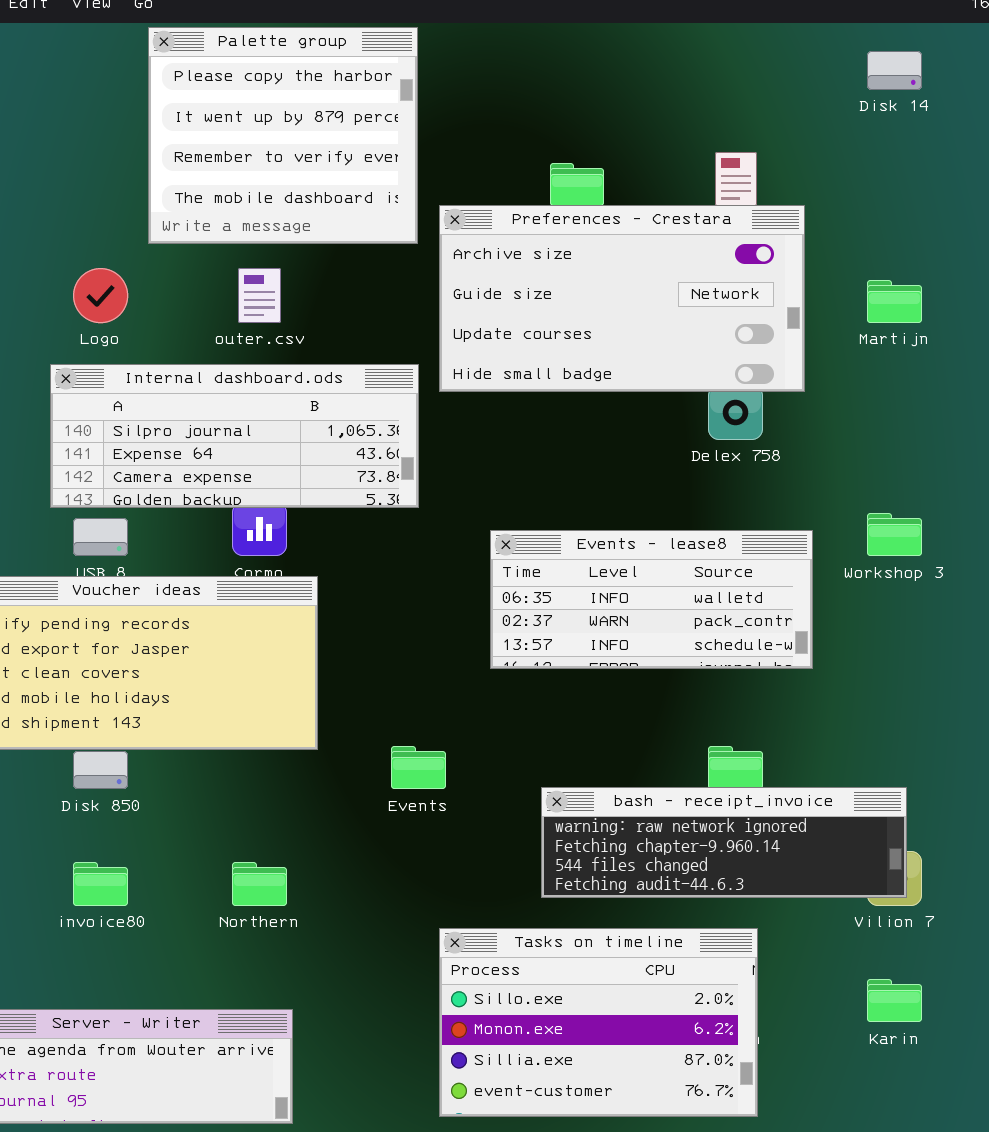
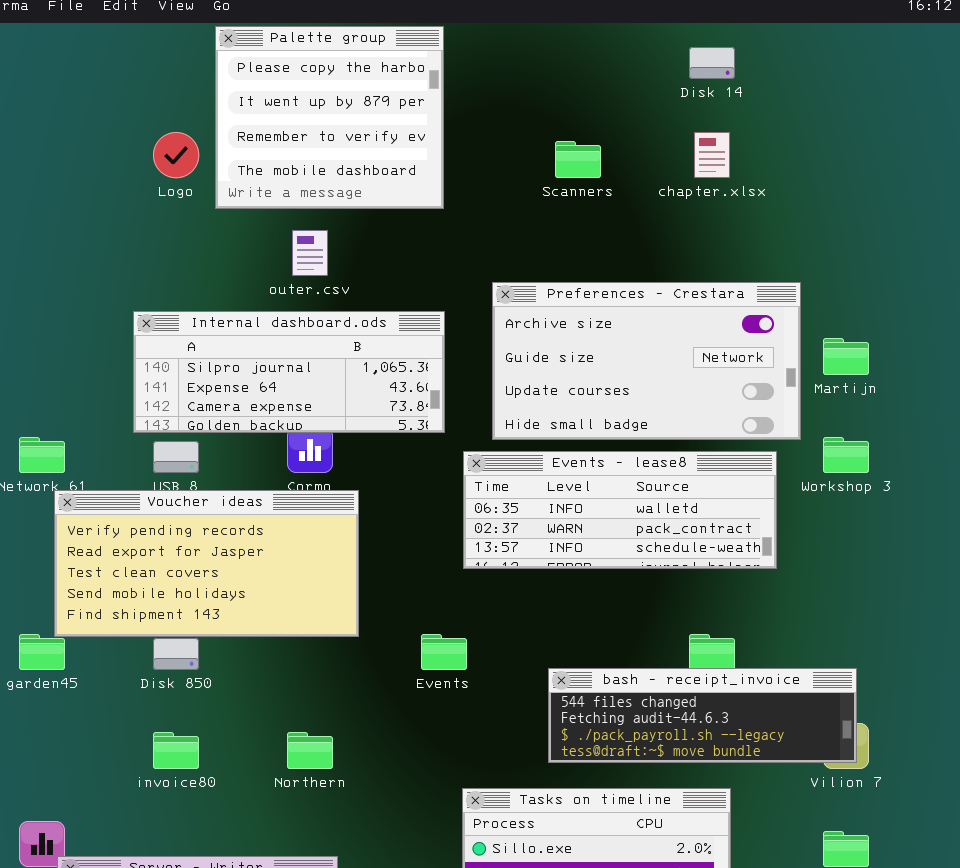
Disk 14: [867,51,922,90] -> [689,47,735,79], moved
Preferences - Crestara: [439,205,805,392] -> [492,282,801,440], moved
Logo: [73,268,128,323] -> [153,132,199,178], moved
Martijn: [867,280,922,323] -> [823,338,869,375], moved
Events - lease8: [490,530,813,669] -> [463,451,777,569], resized
bash - receipt_invoice: [541,787,907,898] -> [548,668,857,763], scrolled down 2 rows

